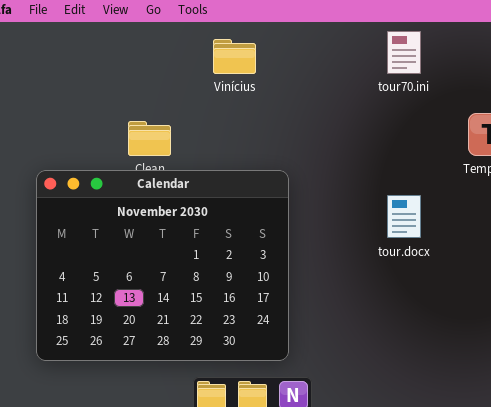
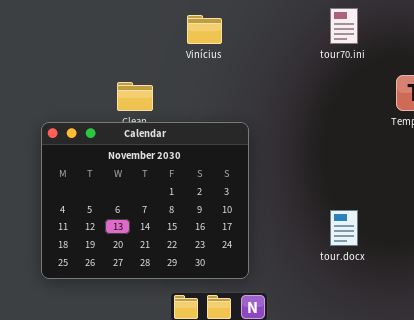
tour.docx: [387,195,421,238] -> [330,210,358,246], moved

